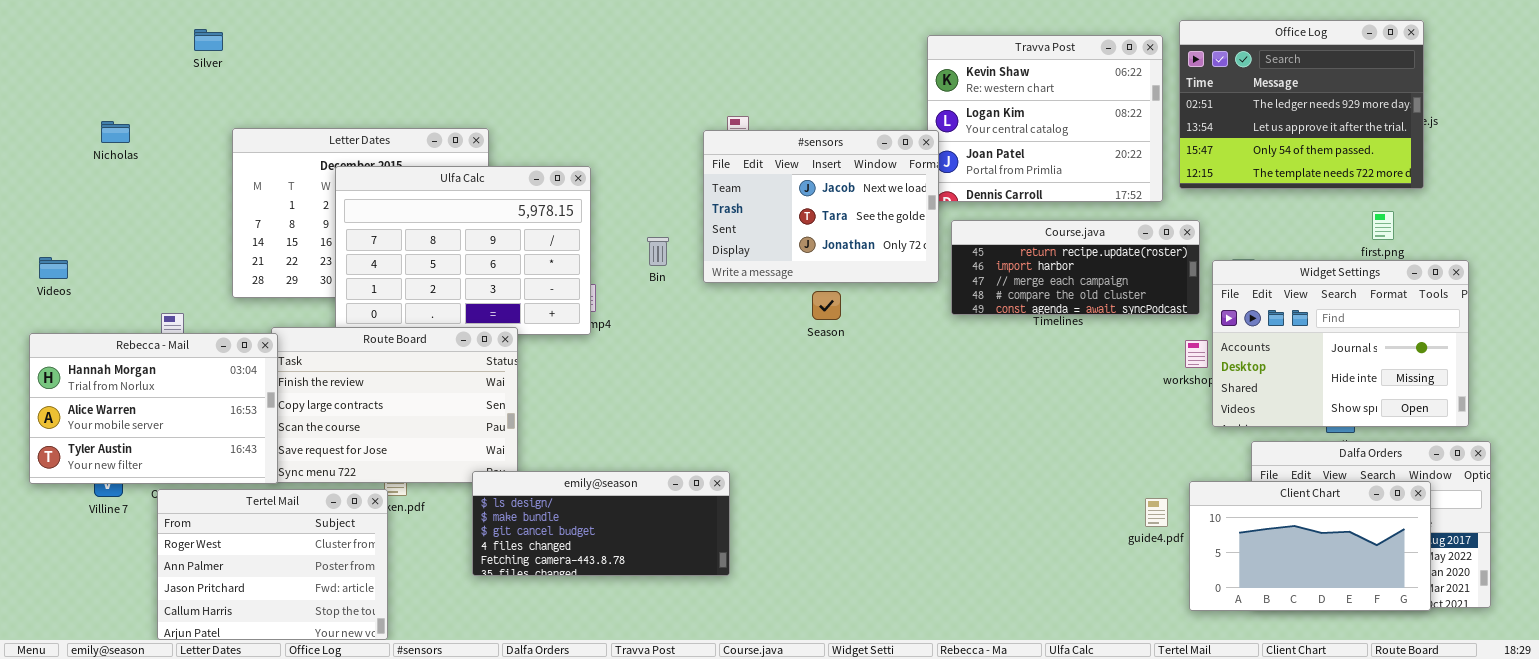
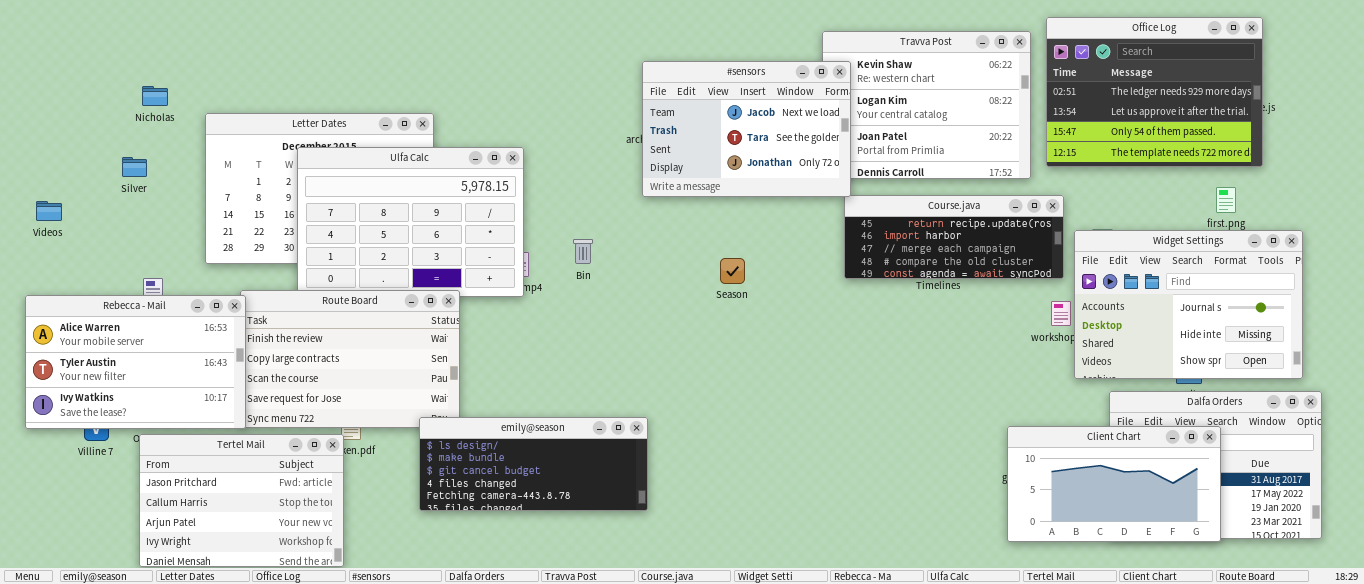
Silver: [194,29,223,51] -> [122,157,147,177], moved
Nicholas: [101,121,130,143] -> [142,86,168,106], moved
#sensors: [703,130,939,283] -> [642,61,851,197], moved
Bin: [647,237,669,266] -> [573,239,593,264], moved
Videos: [39,257,68,279] -> [36,201,62,221], moved
Rebecca - Mail: [29,333,278,484] -> [25,295,246,429], scrolled down 1 row
Client Chart: [1189,481,1431,611] -> [1007,426,1221,542], moved
Tertel Mail: [157,489,388,640] -> [139,434,344,567], scrolled down 2 rows

